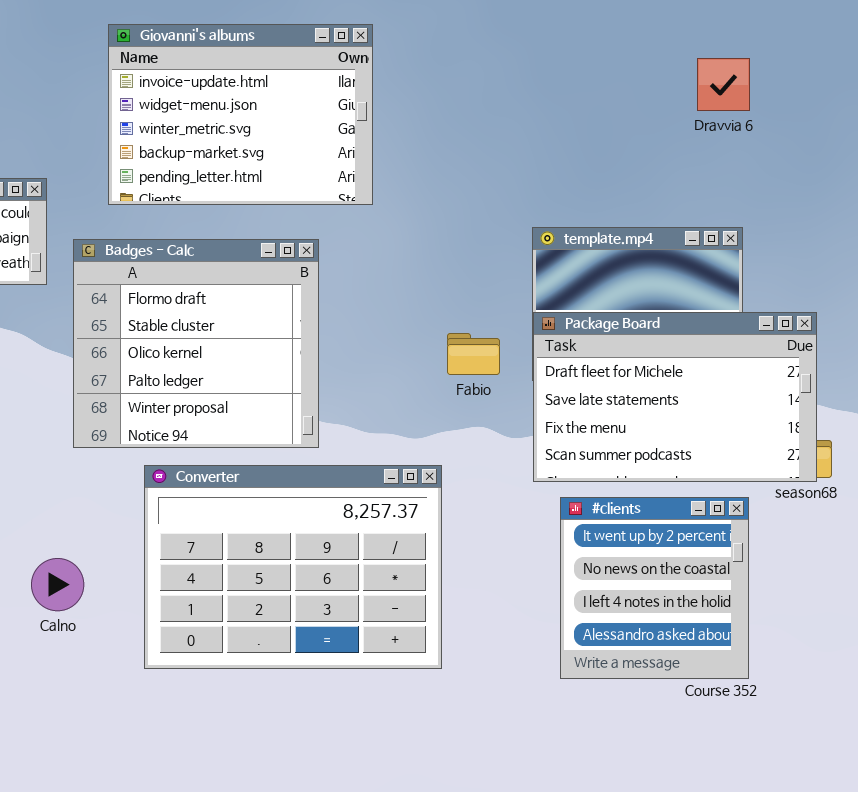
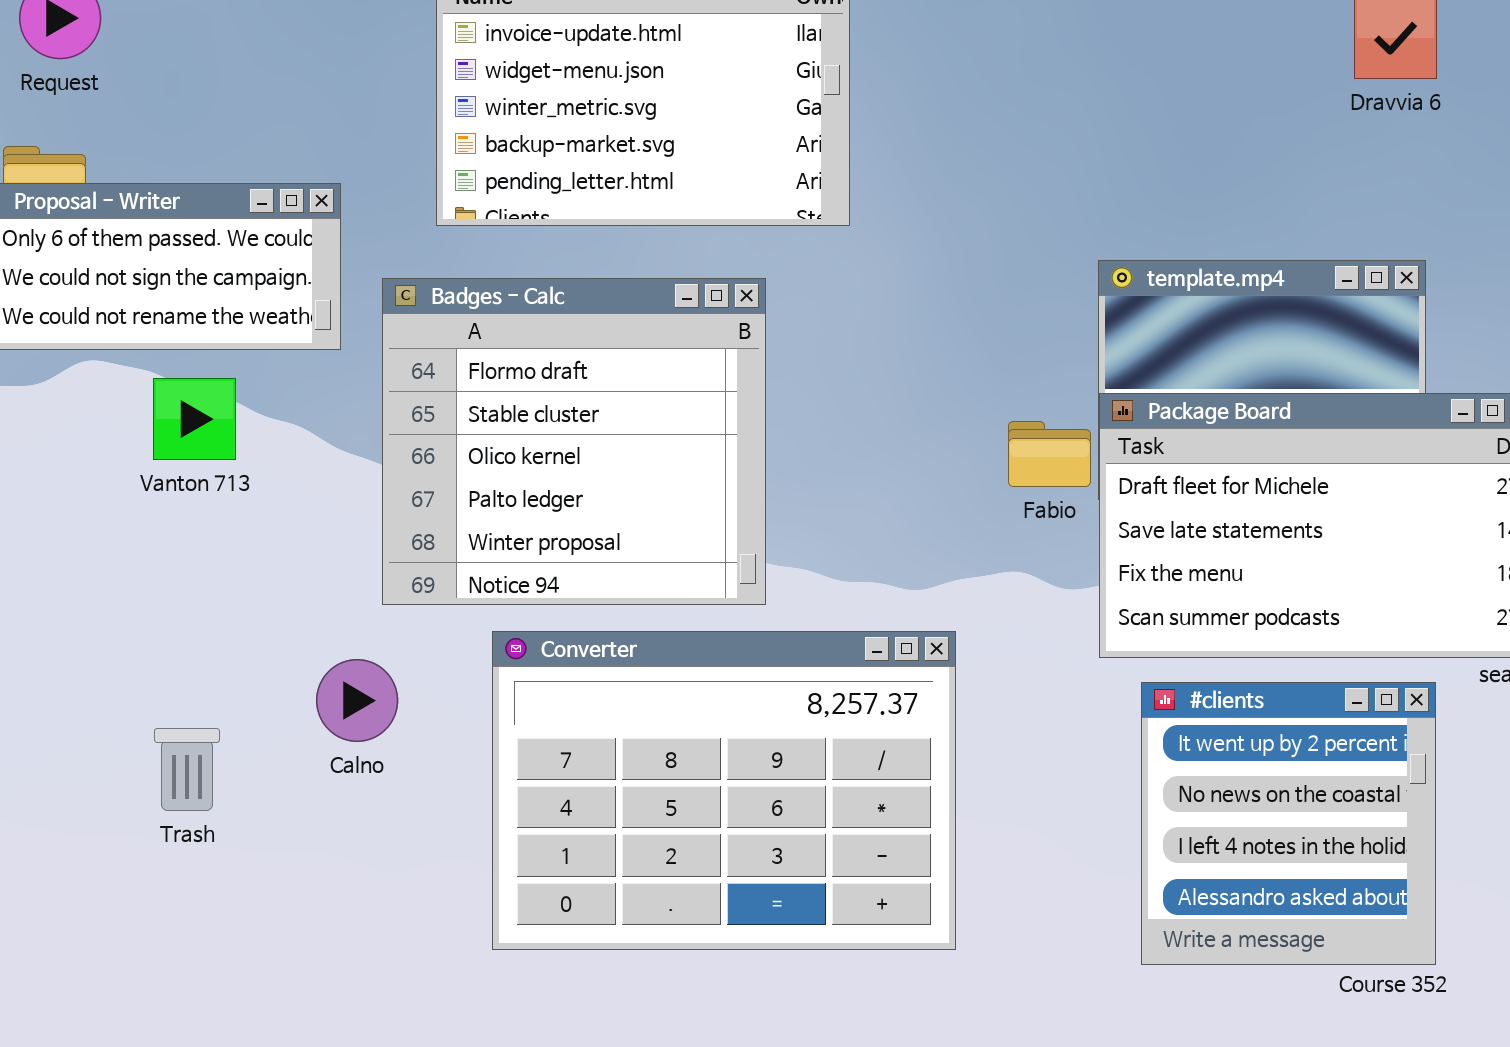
Fabio: [447,333,500,375] -> [1008,421,1091,487], moved
Calno: [31,558,84,611] -> [316,659,398,742], moved

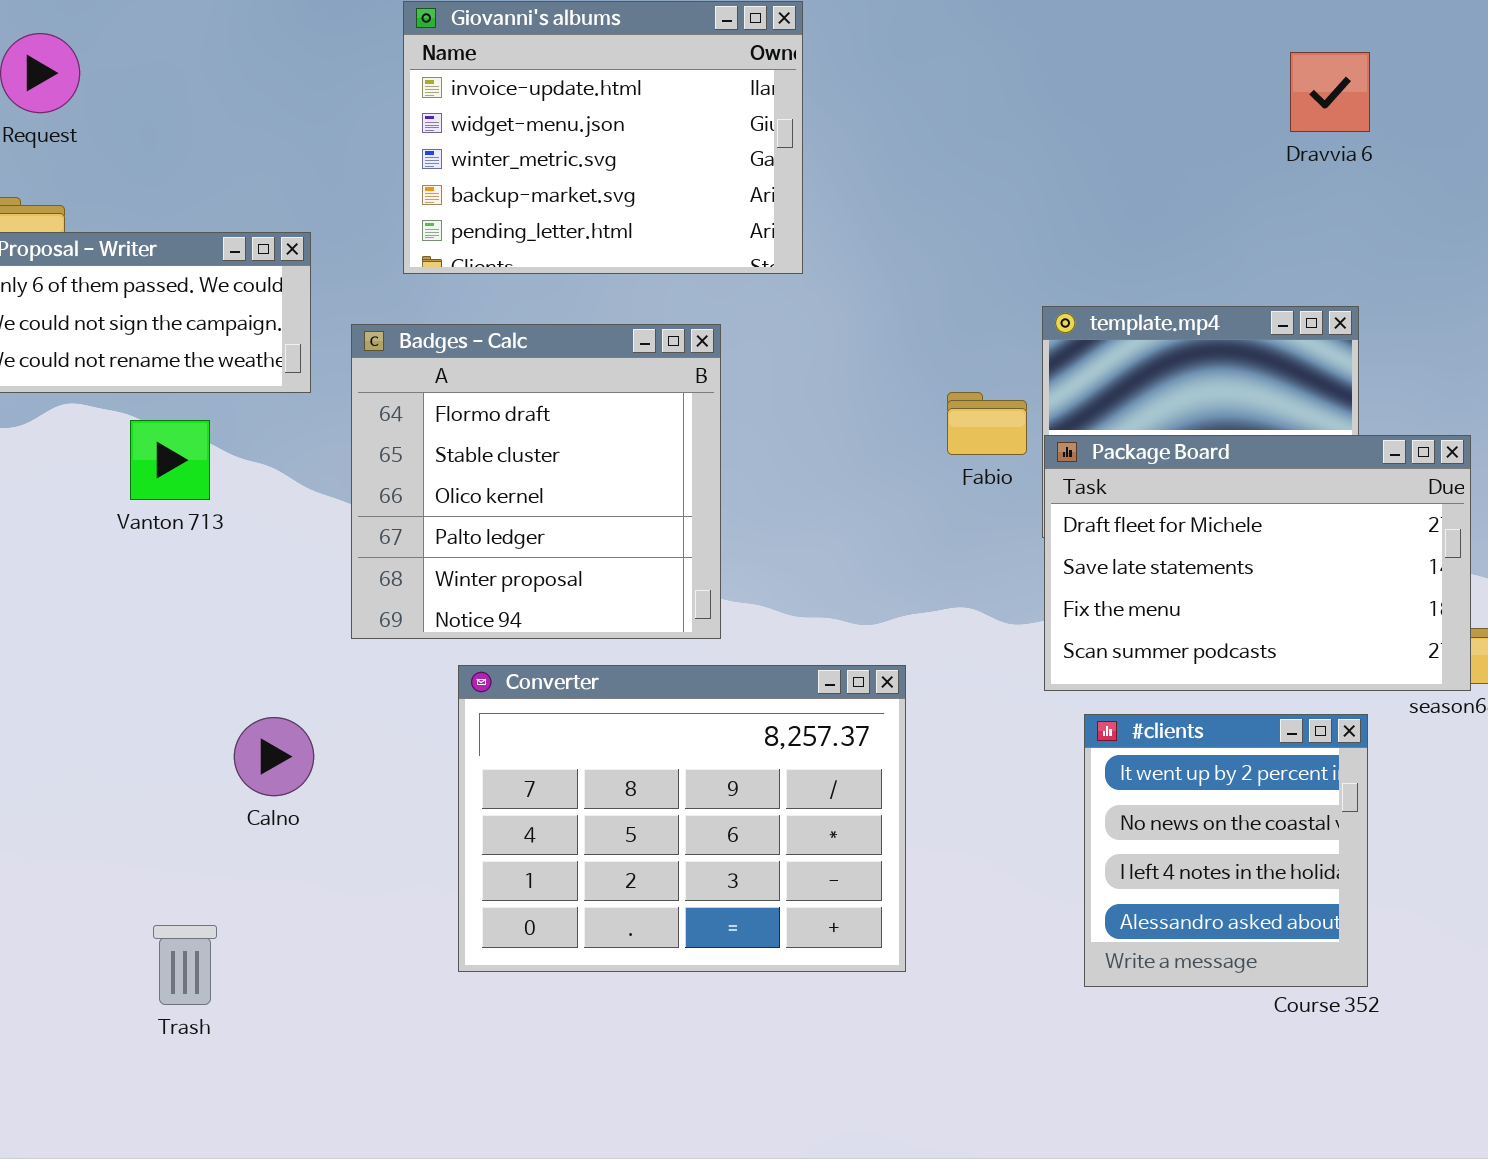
Fabio: [1008,421,1091,487] -> [947,392,1027,455], moved
Calno: [316,659,398,742] -> [234,717,314,796], moved
Trash: [154,728,220,811] -> [153,925,217,1005], moved

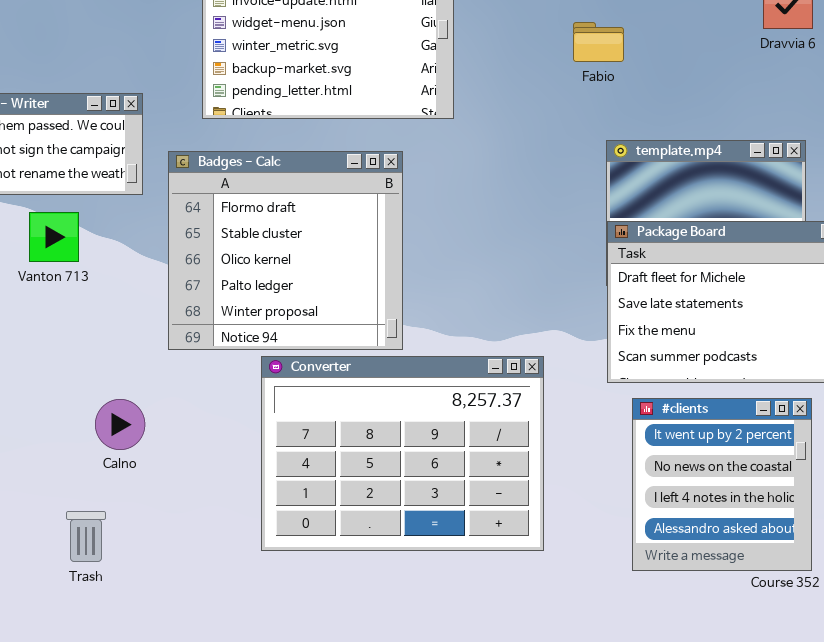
Fabio: [947,392,1027,455] -> [573,22,624,62], moved
Converter: [458,665,906,972] -> [261,356,544,551], moved
Trash: [153,925,217,1005] -> [66,511,106,562], moved

